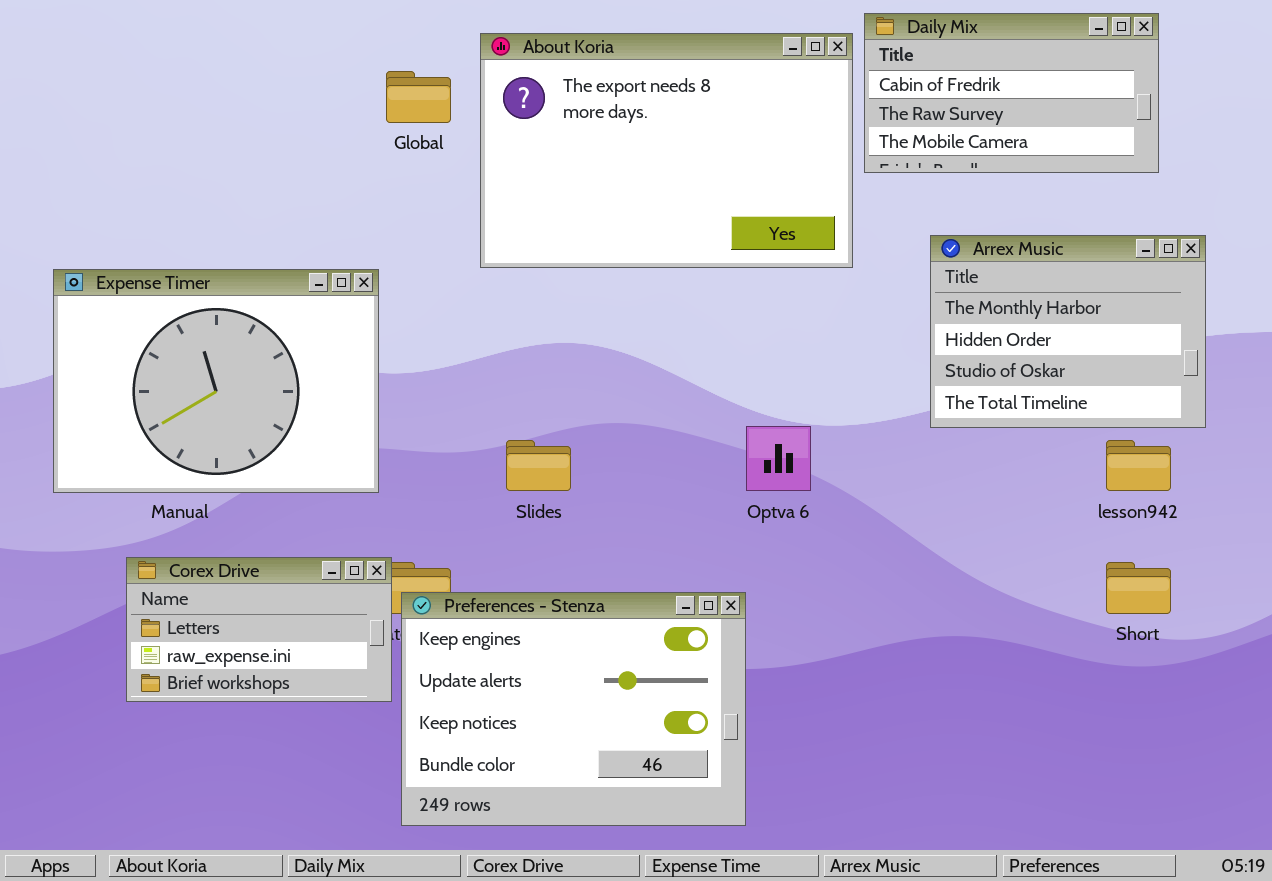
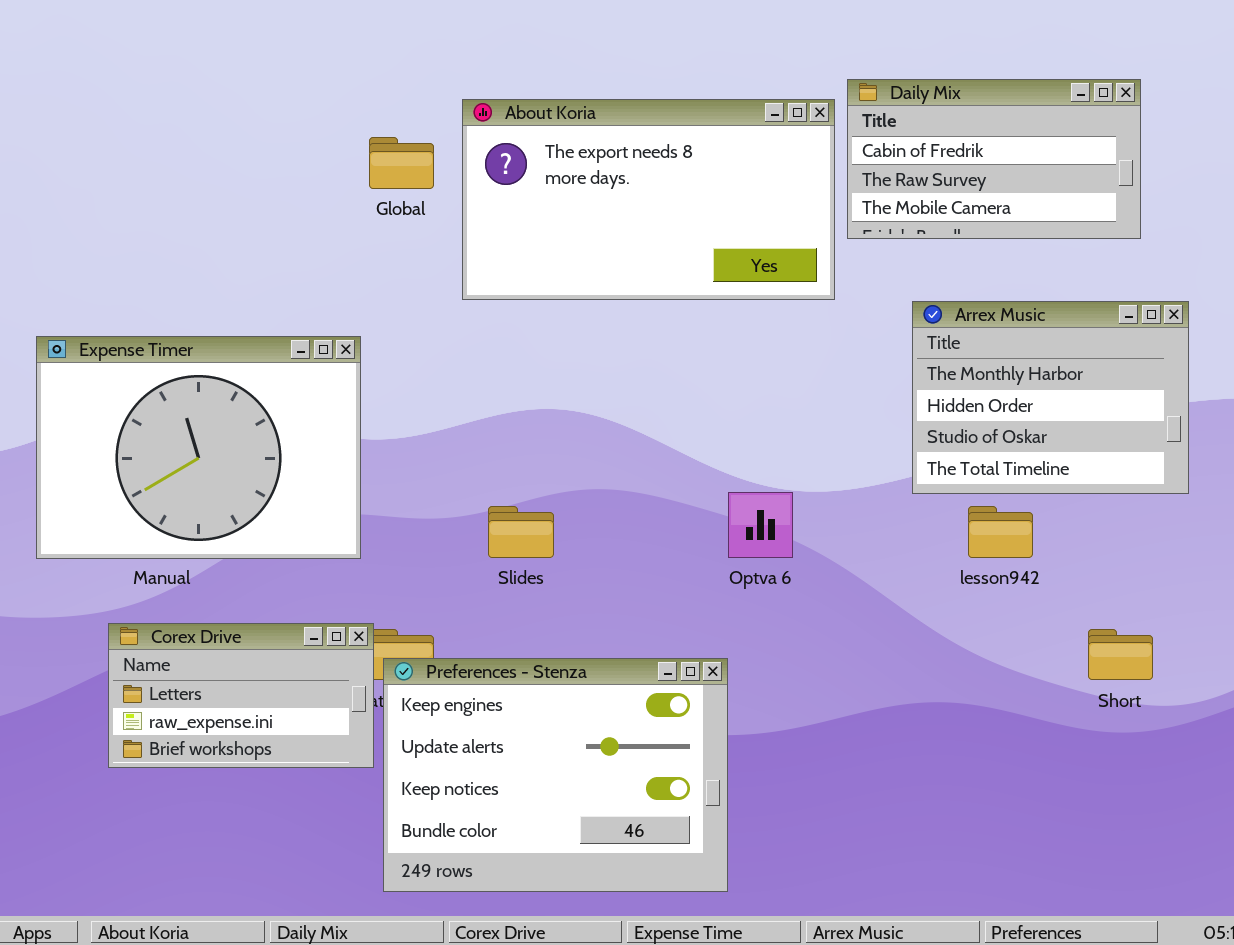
About Koria: [480,33,853,268] -> [462,99,835,300], resized
lesson942: [1106,440,1171,491] -> [968,506,1033,558], moved

